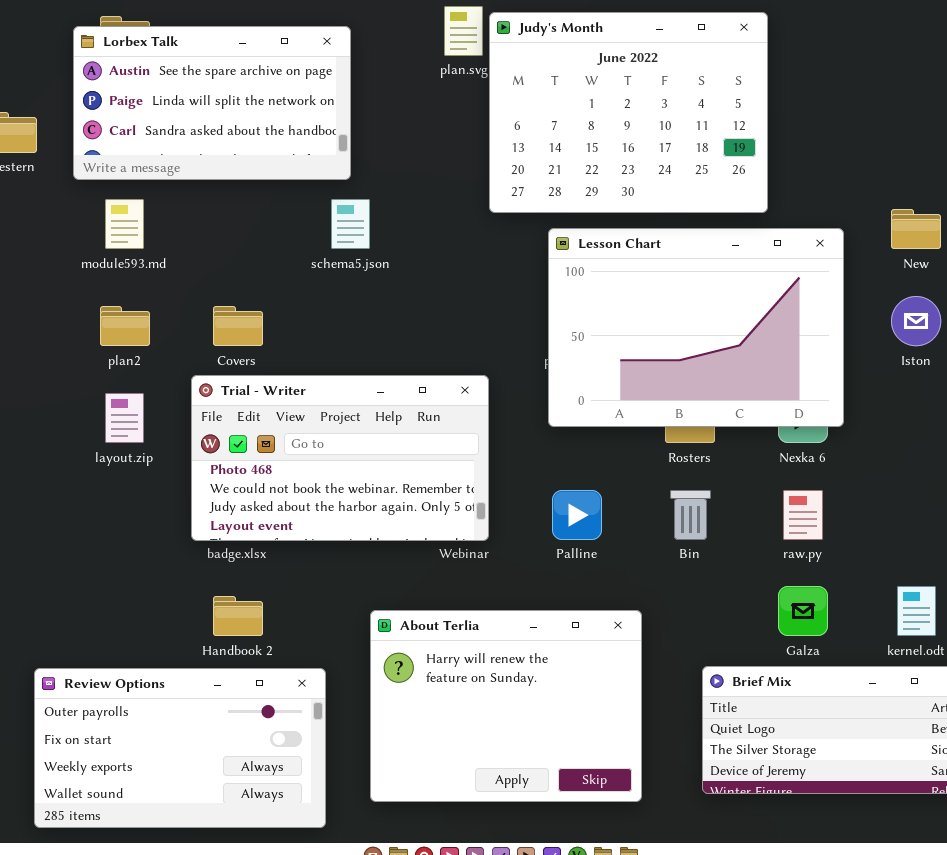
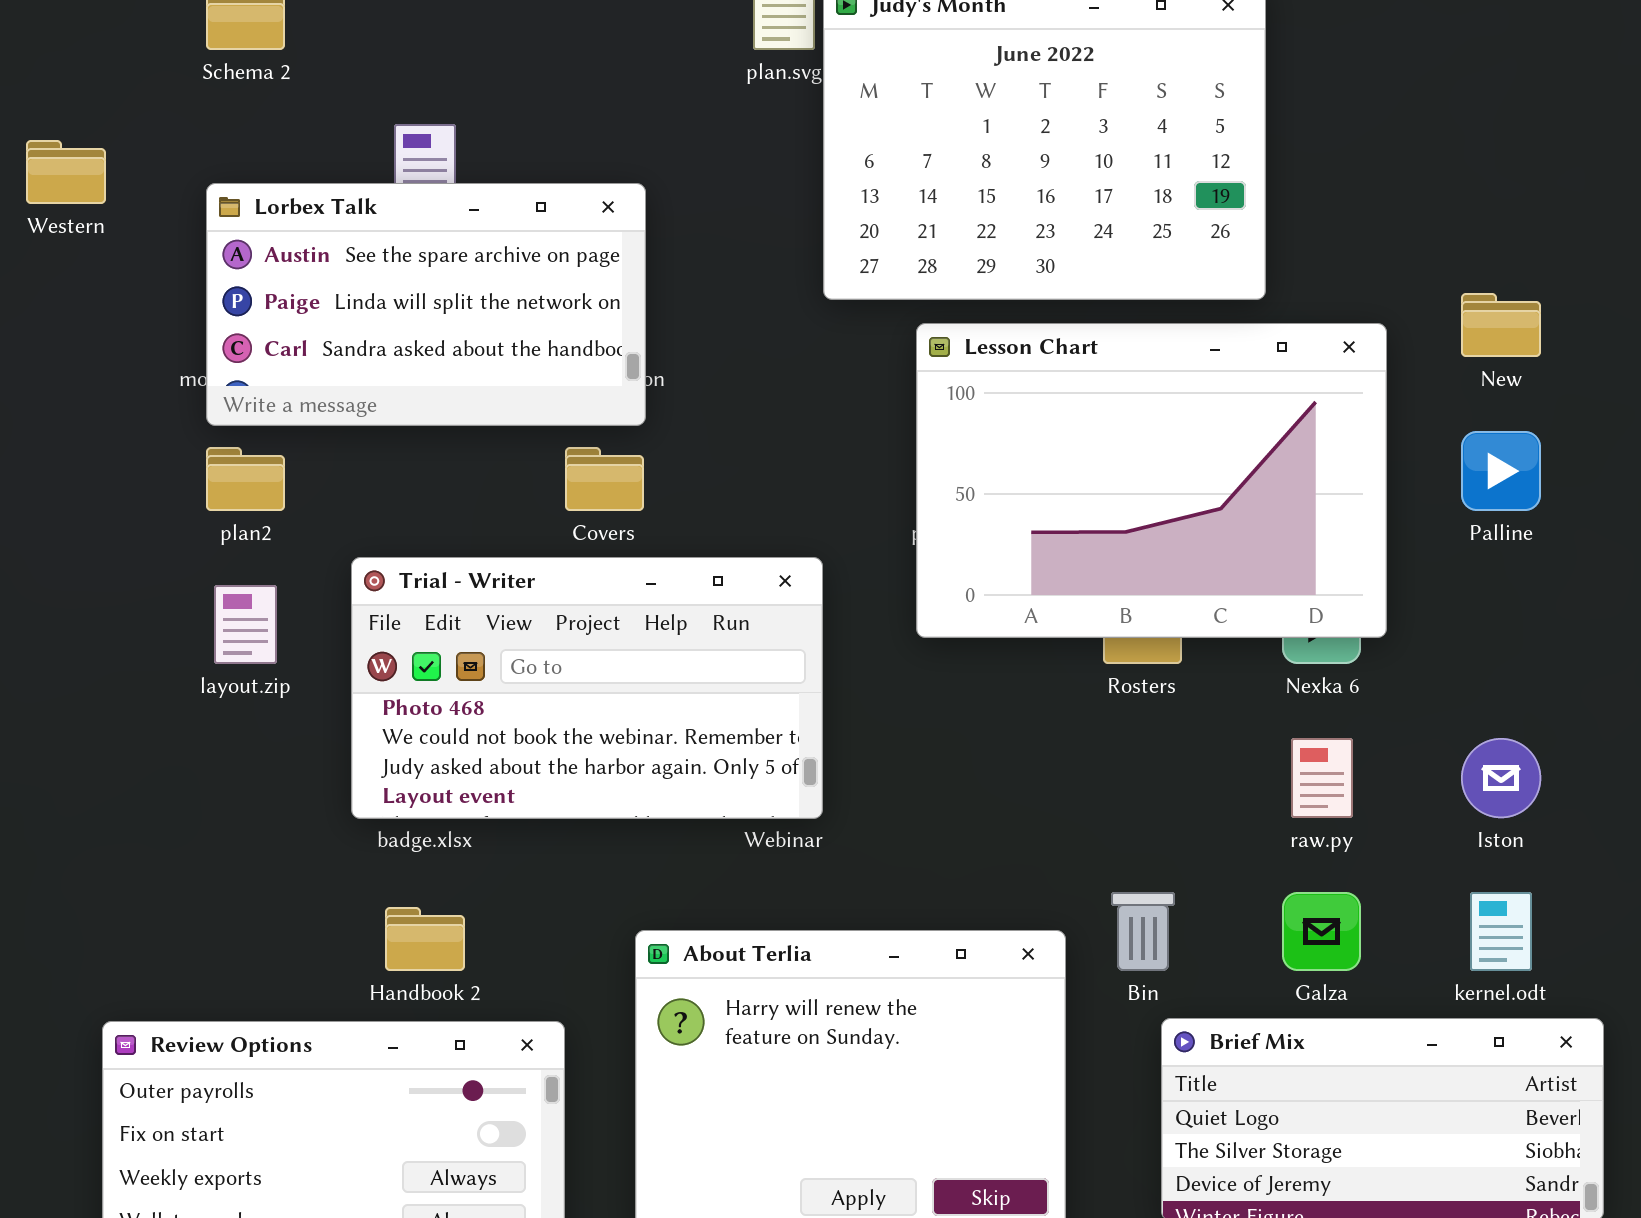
Lorbex Talk: [73,26,351,180] -> [206,183,646,426], moved
Iston: [891,296,941,346] -> [1461,738,1541,818], moved
Covers: [213,306,263,346] -> [565,447,644,511], moved
Palline: [552,490,602,540] -> [1461,431,1541,511], moved
Bin: [670,490,711,540] -> [1111,892,1175,971], moved

